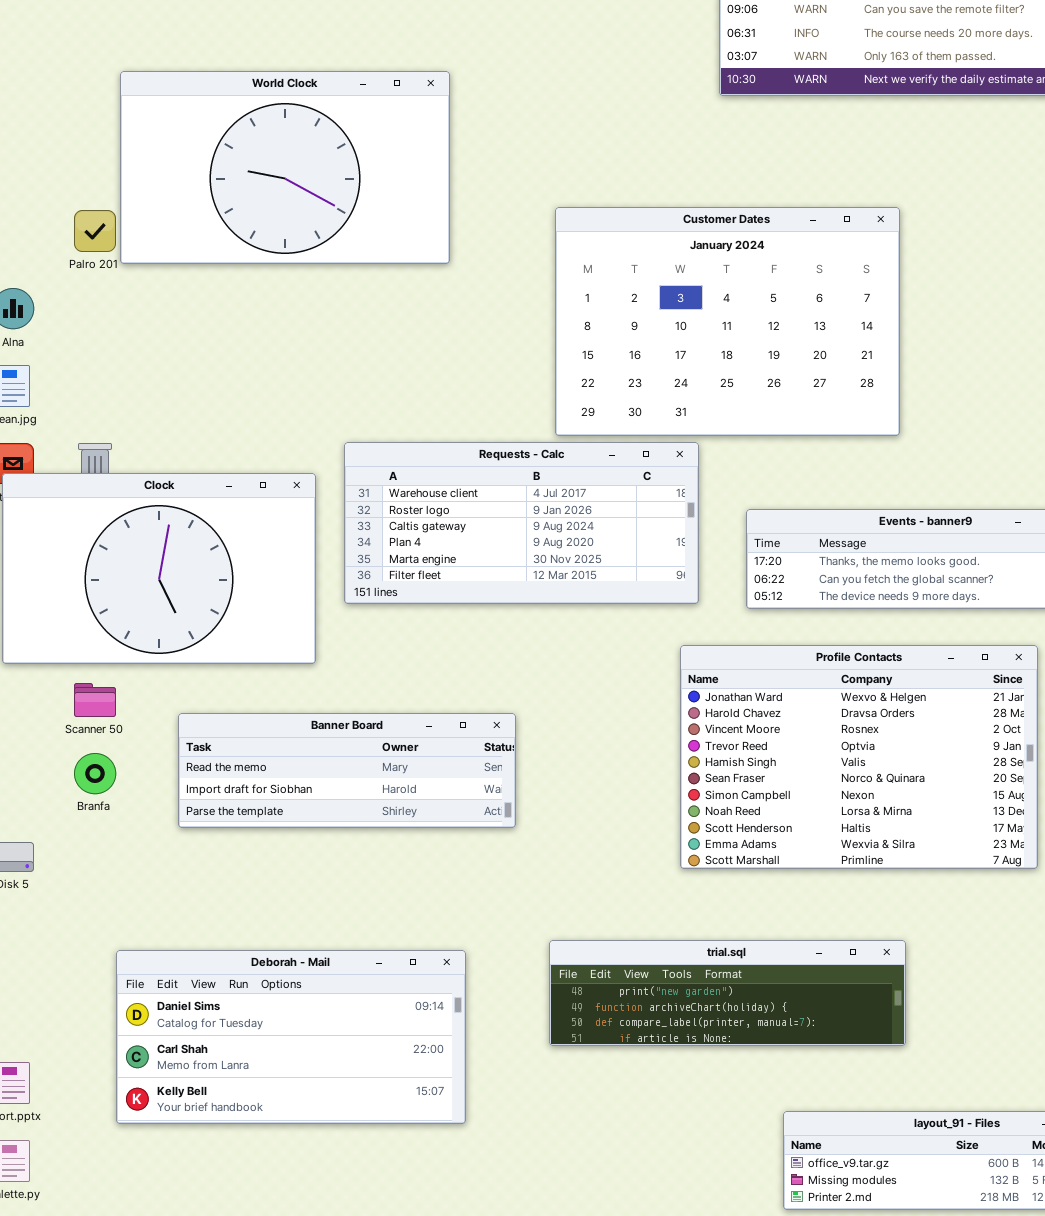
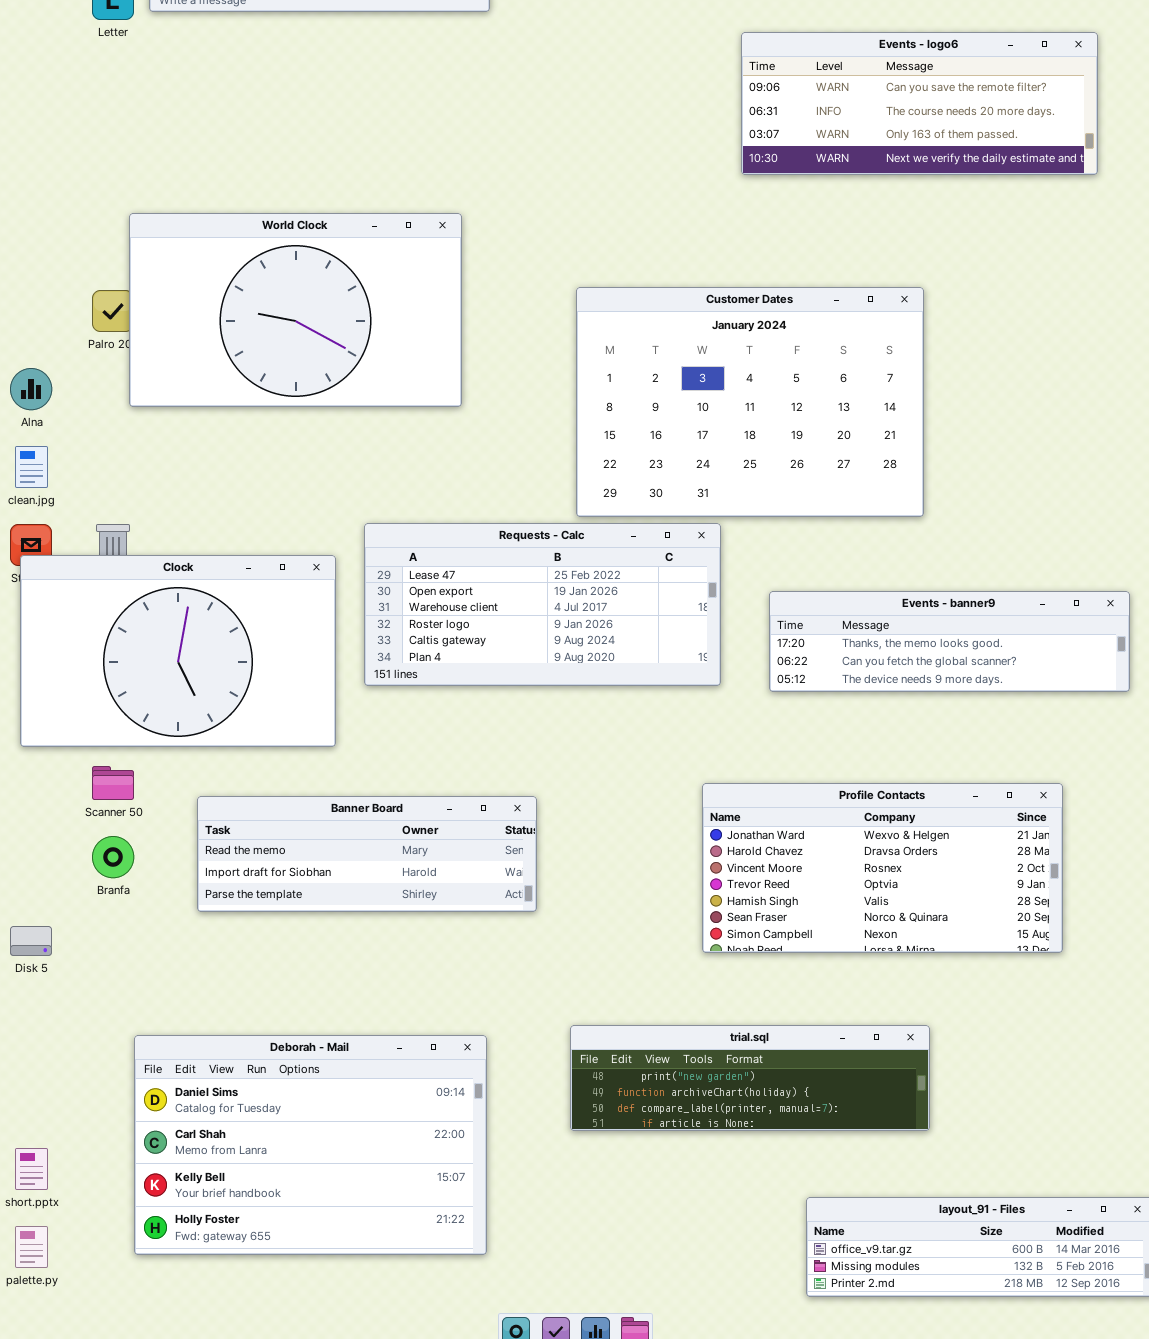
World Clock: [120,71,450,264] -> [129,213,462,407], moved
Requests - Calc: [344,442,699,604] -> [364,523,721,686], scrolled up 2 rows
Profile Contacts: [680,645,1038,869] -> [702,783,1063,953], resized
Deborah - Mail: [116,950,466,1124] -> [134,1035,487,1255], resized

